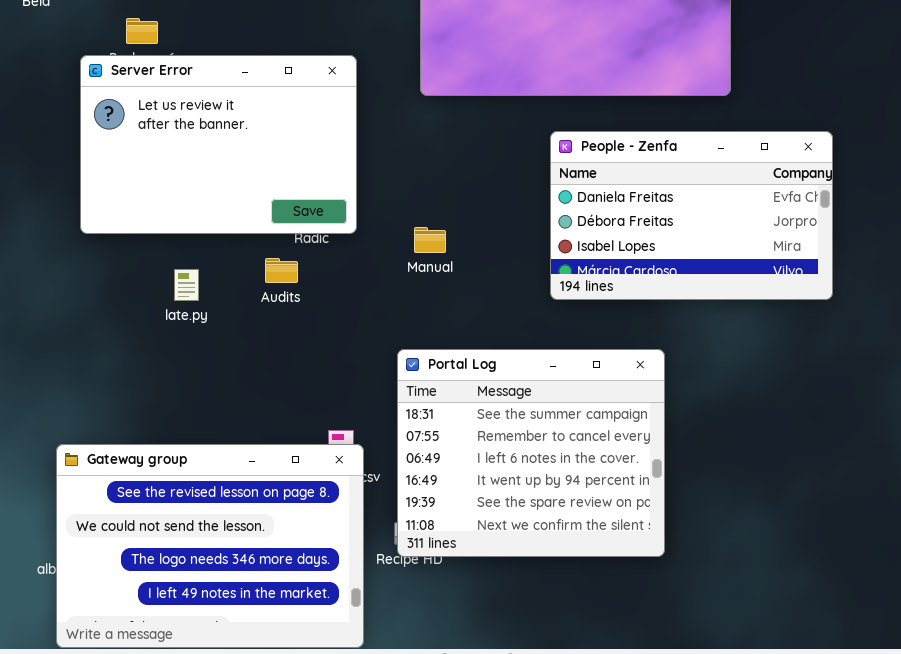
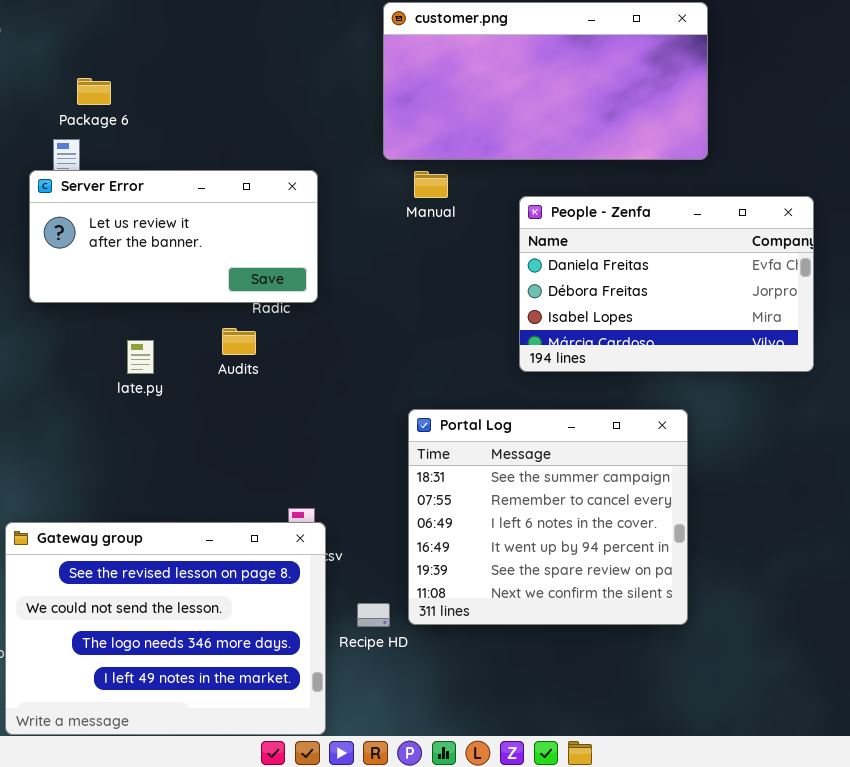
Server Error: [80,55,357,234] -> [29,170,318,303], resized
Manual: [414,227,446,253] -> [414,171,448,198], moved
Portal Log: [397,349,665,557] -> [408,409,688,625], moved

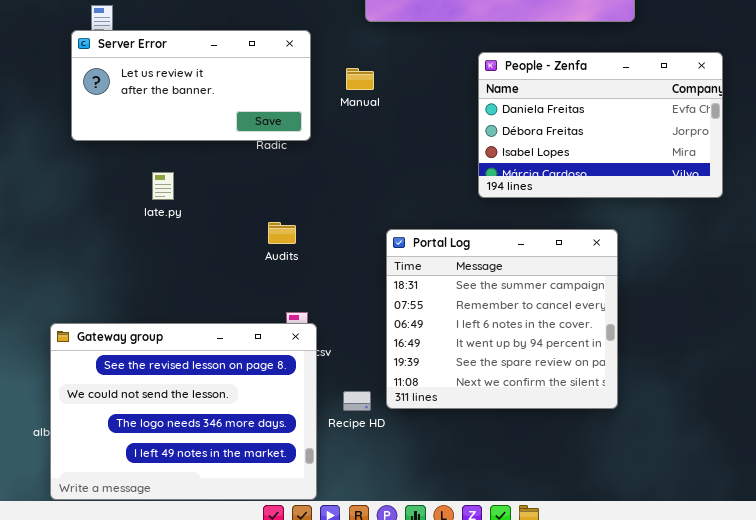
Manual: [414,171,448,198] -> [346,68,374,90], moved
Audits: [222,328,256,355] -> [268,222,296,244], moved

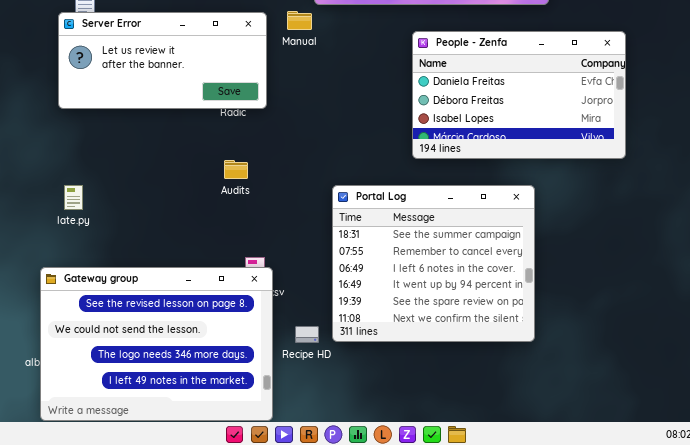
Manual: [346,68,374,90] -> [287,11,312,30], moved
late.py: [152,172,174,200] -> [64,185,83,210], moved
Audits: [268,222,296,244] -> [224,160,248,179], moved

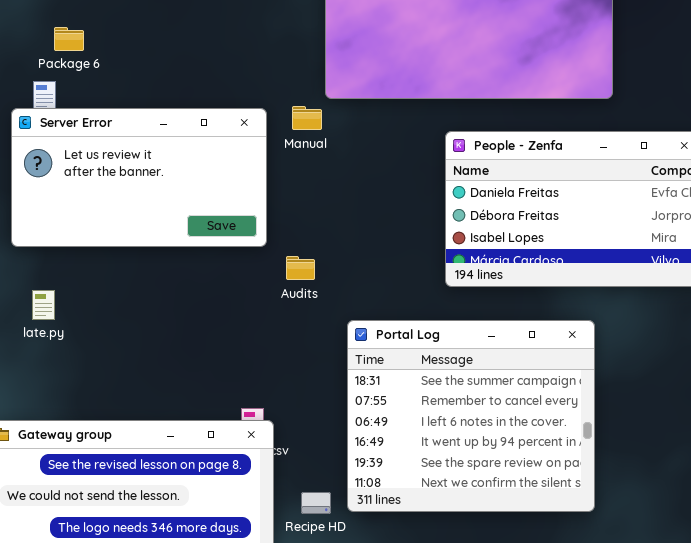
Server Error: [58,12,267,109] -> [11,108,267,247], resized
Audits: [224,160,248,179] -> [286,256,315,280], moved
late.py: [64,185,83,210] -> [32,290,55,320], moved

